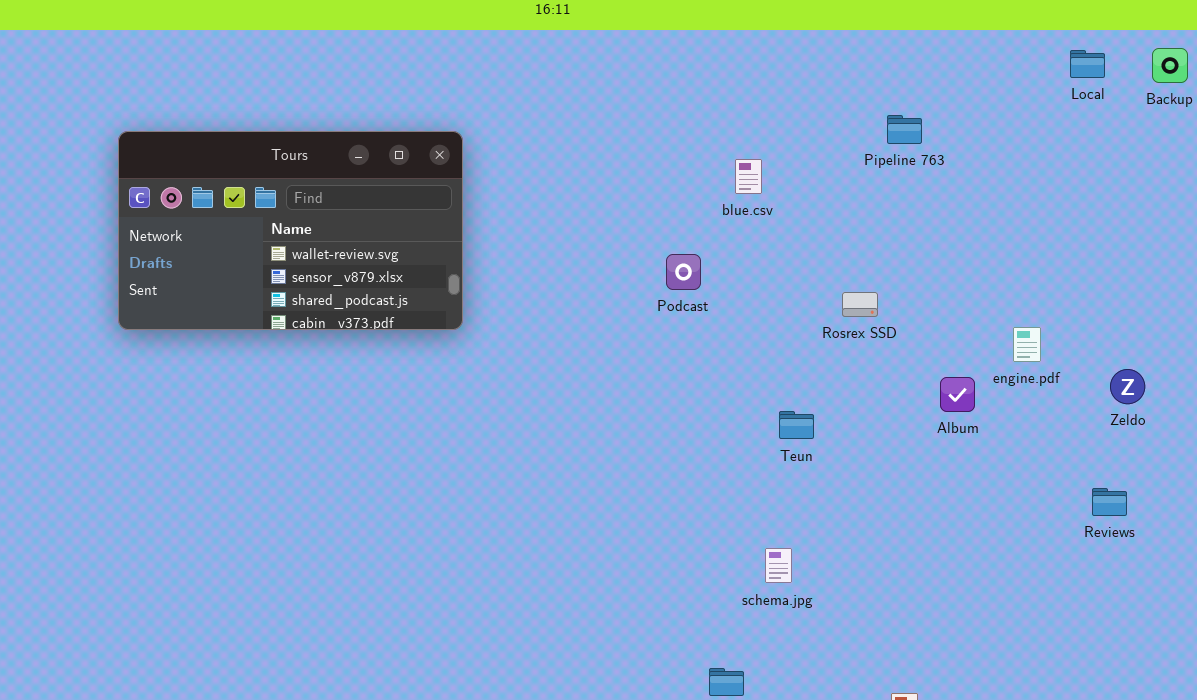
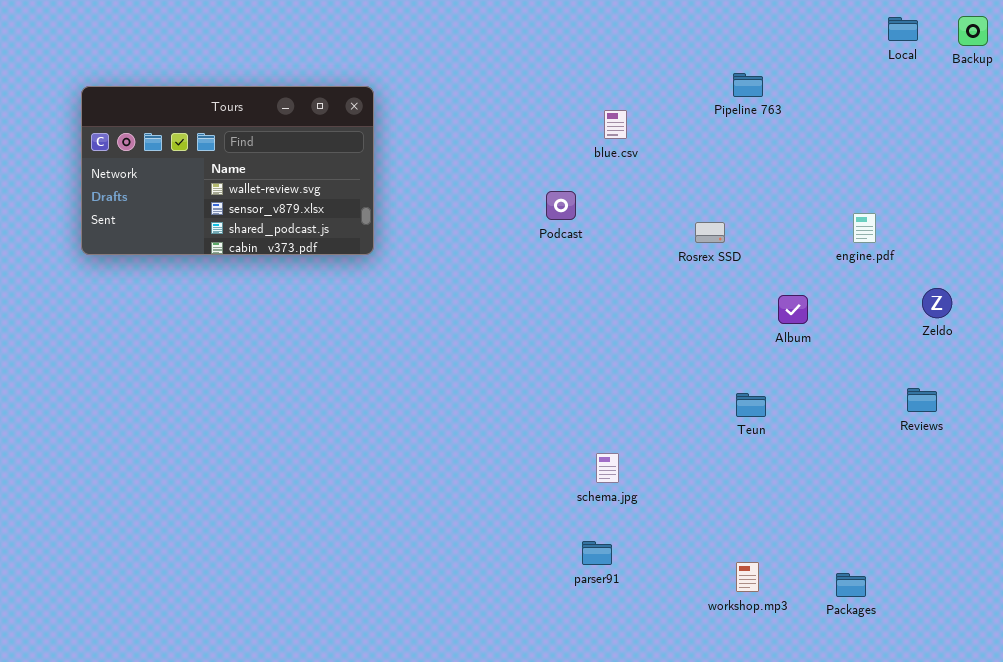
engine.pdf: [1013,327,1041,362] -> [853,213,876,243], moved
Teun: [779,411,814,439] -> [736,393,766,417], moved
schema.jpg: [765,548,792,583] -> [596,453,619,483], moved

